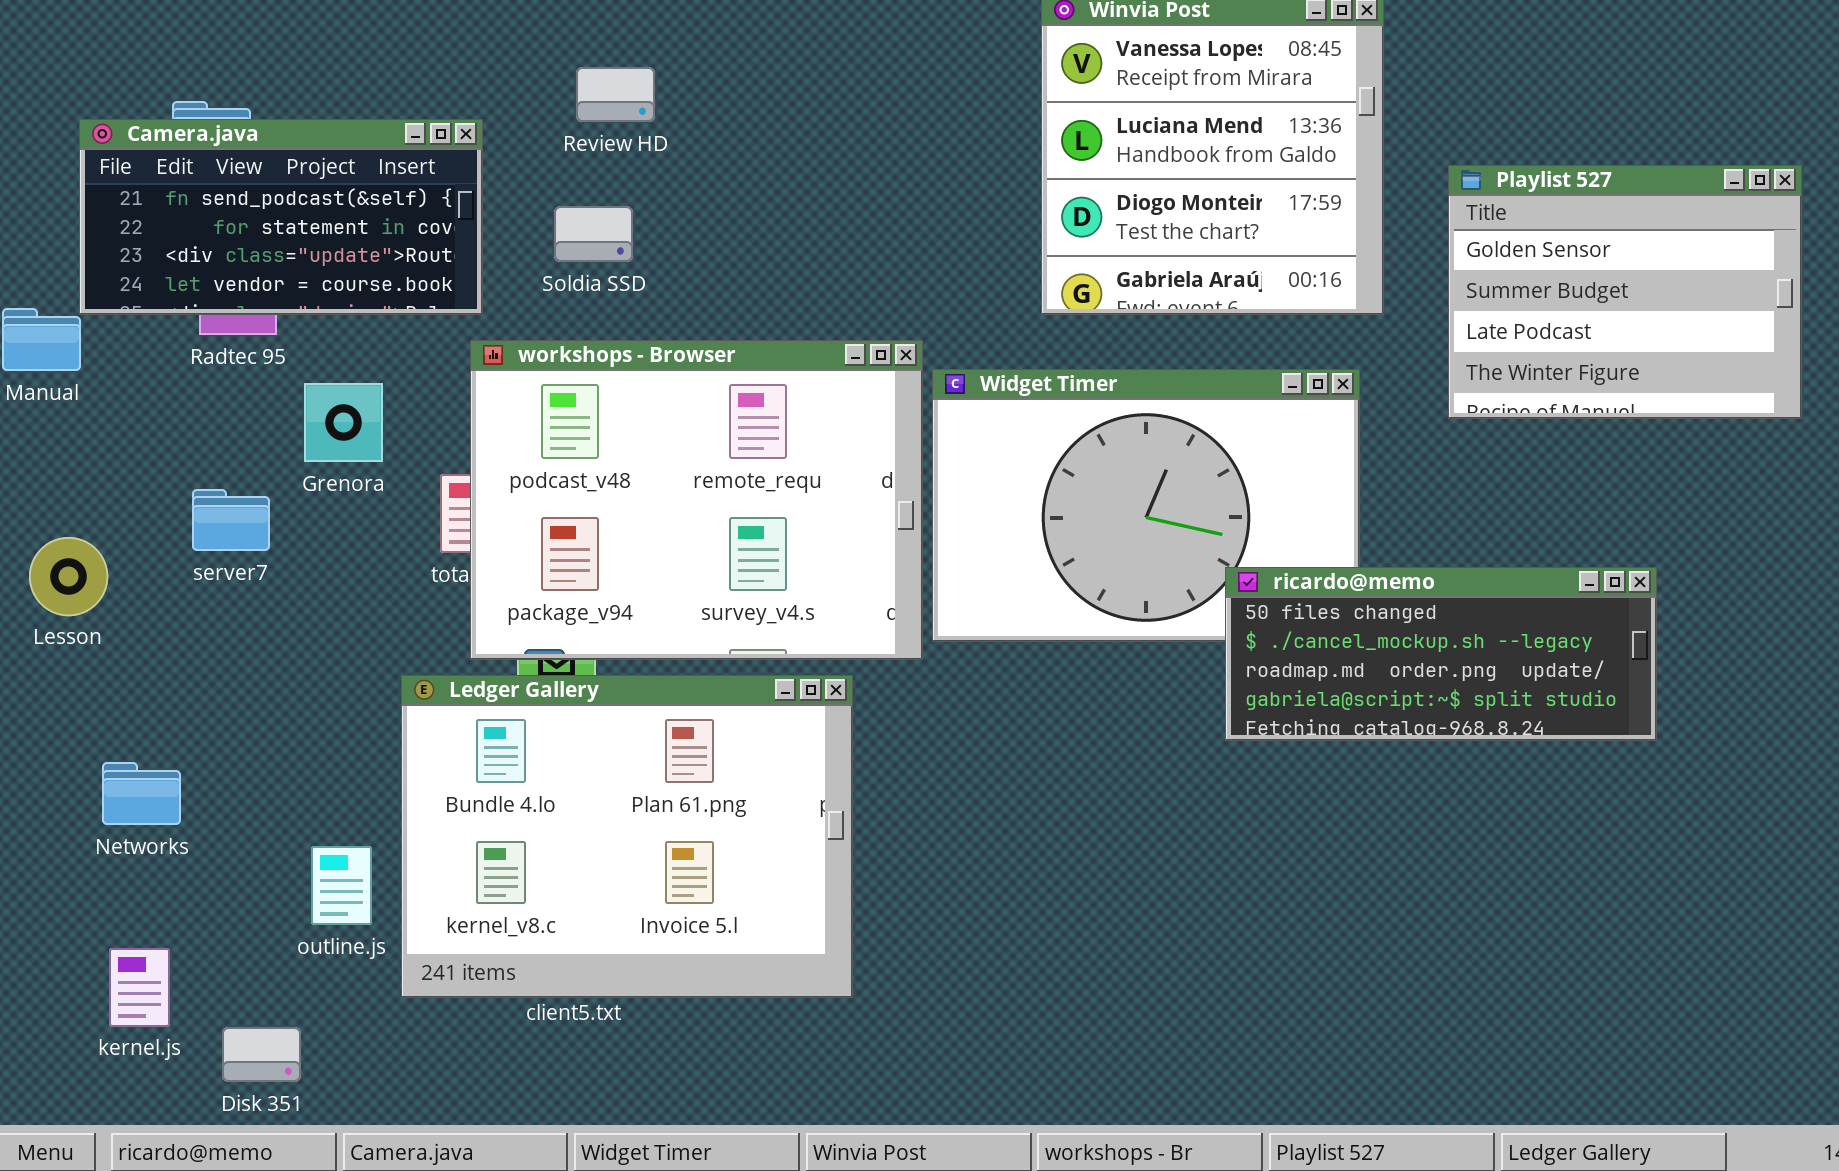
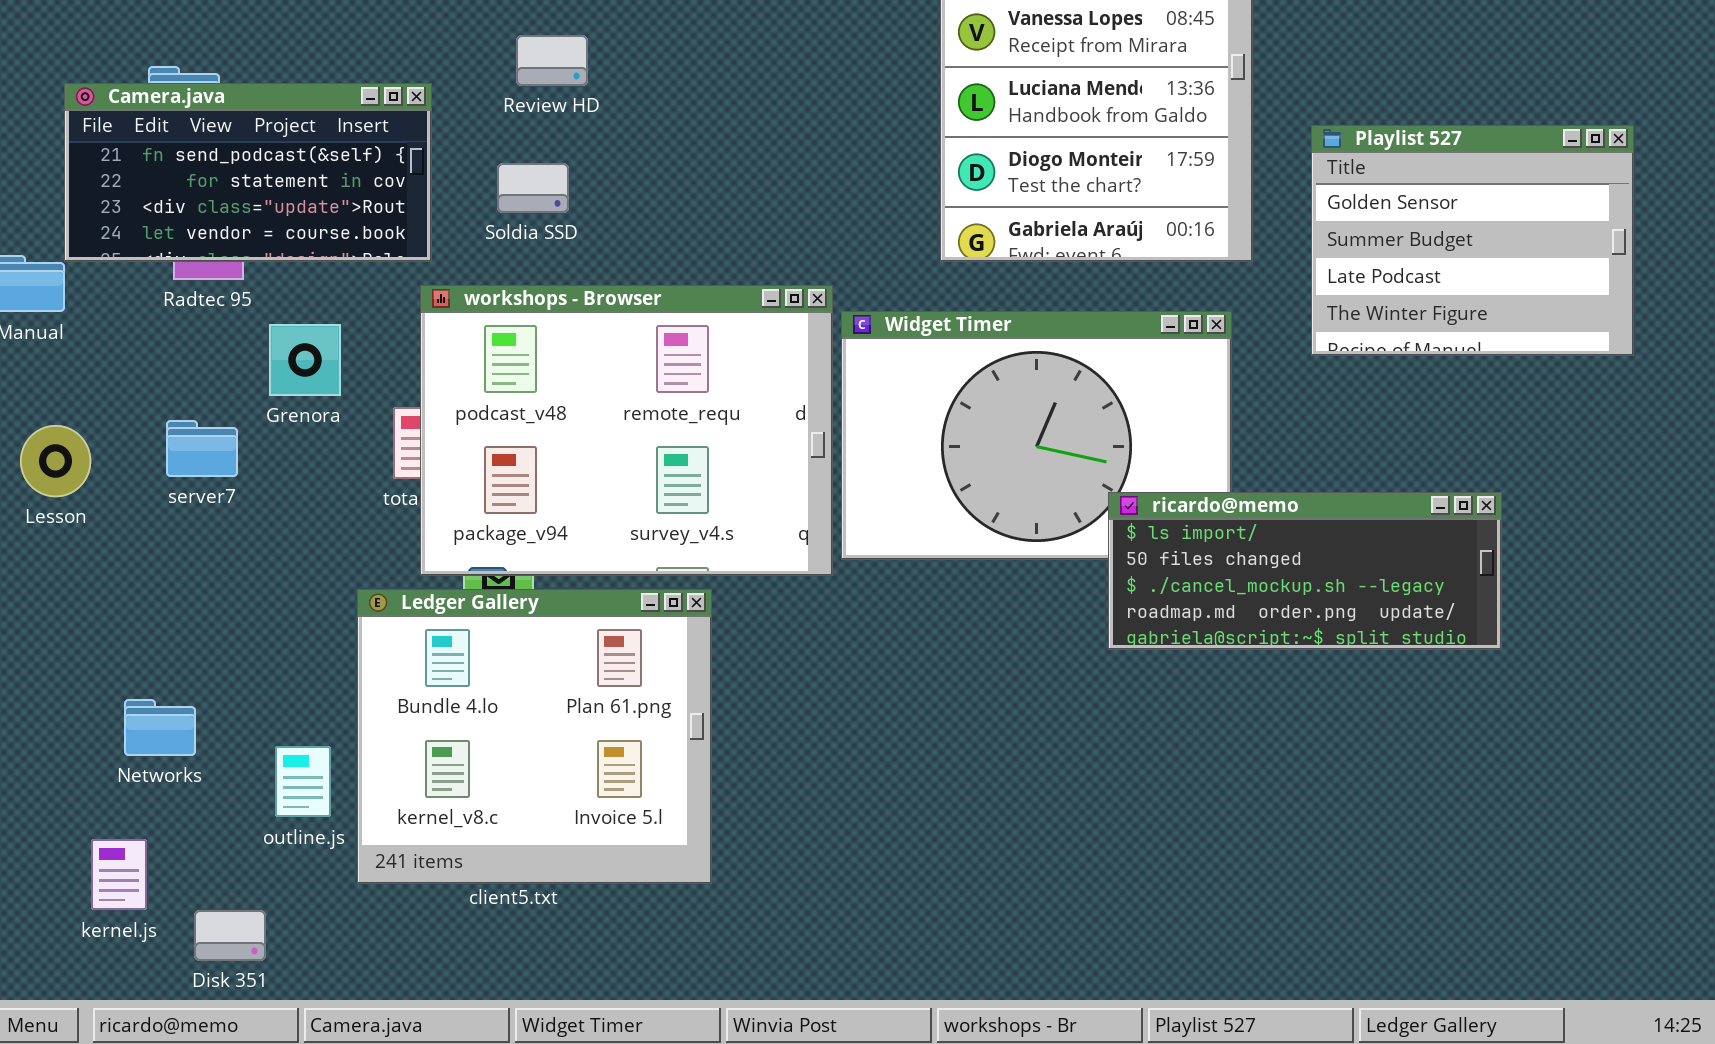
Lesson: [29,537,108,616] -> [20,425,91,497], moved
ricardo@memo: [1225,567,1657,741] -> [1108,492,1502,650], scrolled up 1 row
Ledger Gallery: [401,675,853,998] -> [357,589,712,884], resized
Networks: [102,762,181,825] -> [124,699,196,756], moved

